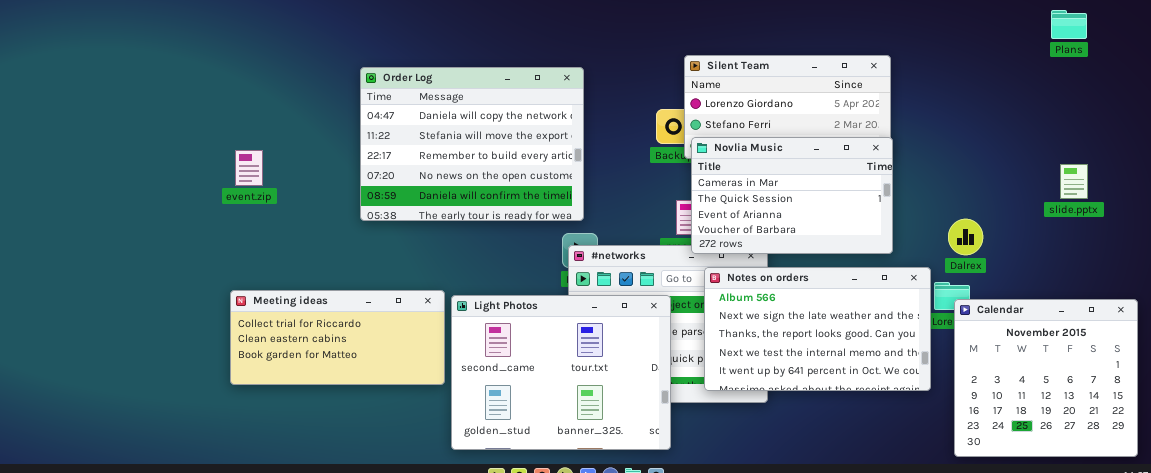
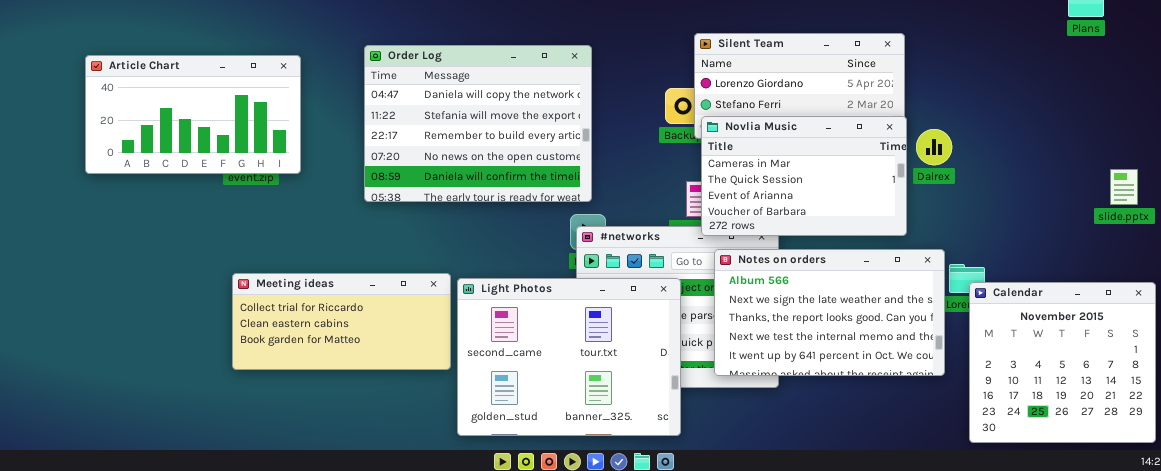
Article Chart: none -> [85,55,301,174], opened
slide.pptx: [1060,164,1088,199] -> [1110,169,1138,205], moved
Dalrex: [948,219,983,255] -> [916,129,952,165], moved

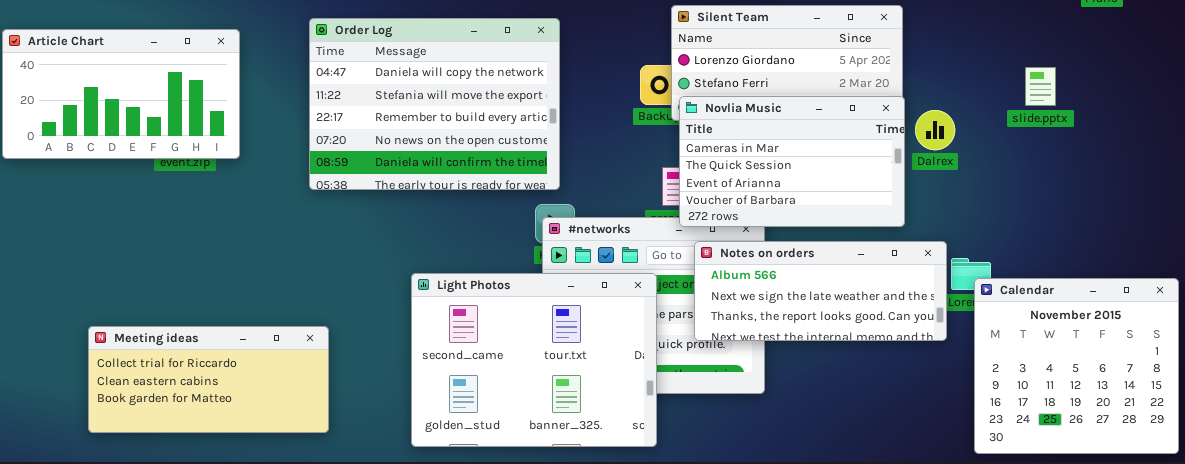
slide.pptx: [1110,169,1138,205] -> [1025,67,1056,106], moved
Notes on orders: [714,249,945,376] -> [694,241,947,341], resized
Meeting ideas: [232,273,451,370] -> [88,326,329,433], moved

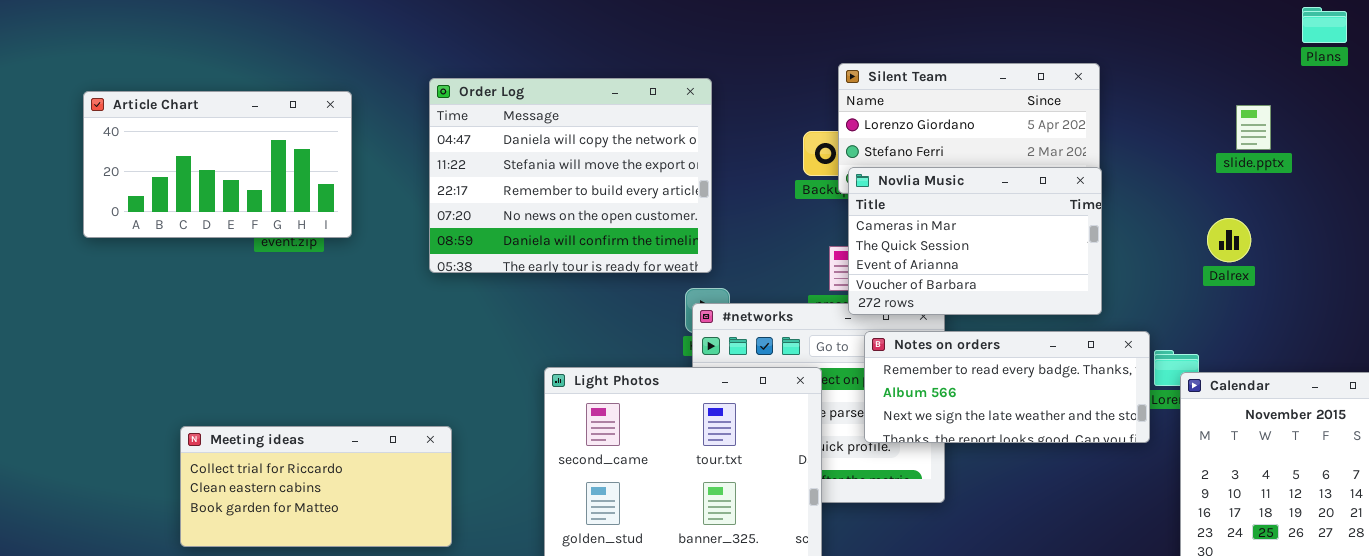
slide.pptx: [1025,67,1056,106] -> [1236,105,1271,150], moved
Dalrex: [915,110,955,150] -> [1207,218,1251,262], moved
Notes on orders: [694,241,947,341] -> [864,331,1150,443], scrolled up 1 row

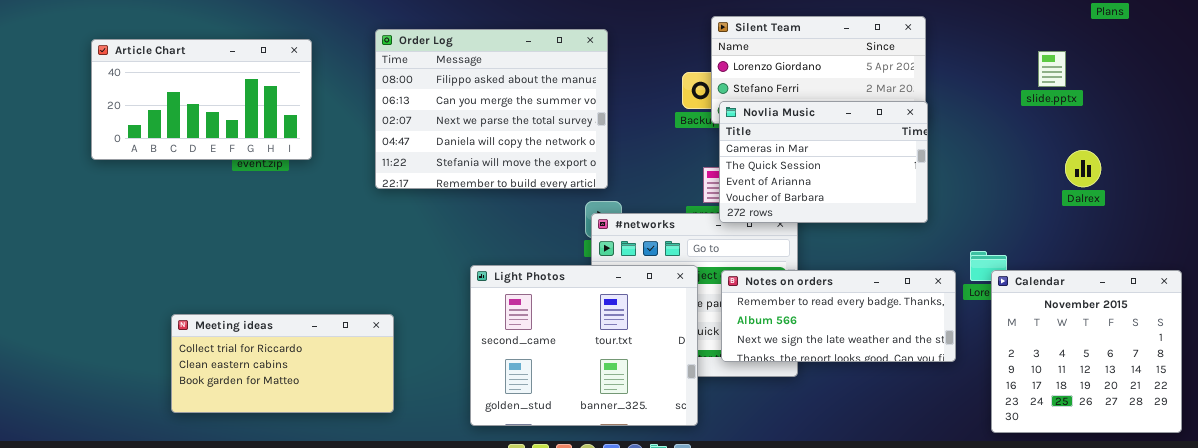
Order Log: [429,78,712,273] -> [375,29,608,189], scrolled up 3 rows
Dalrex: [1207,218,1251,262] -> [1065,150,1101,187], moved
Notes on orders: [864,331,1150,443] -> [721,270,956,362], moved

